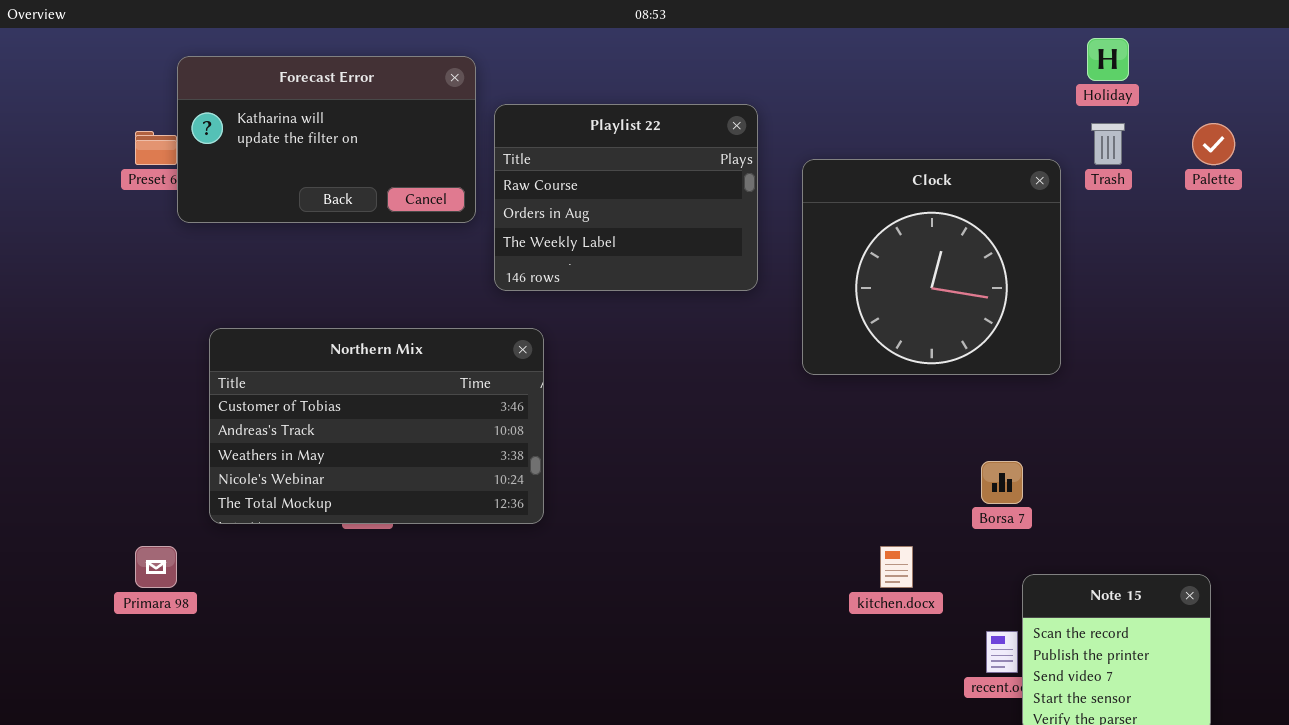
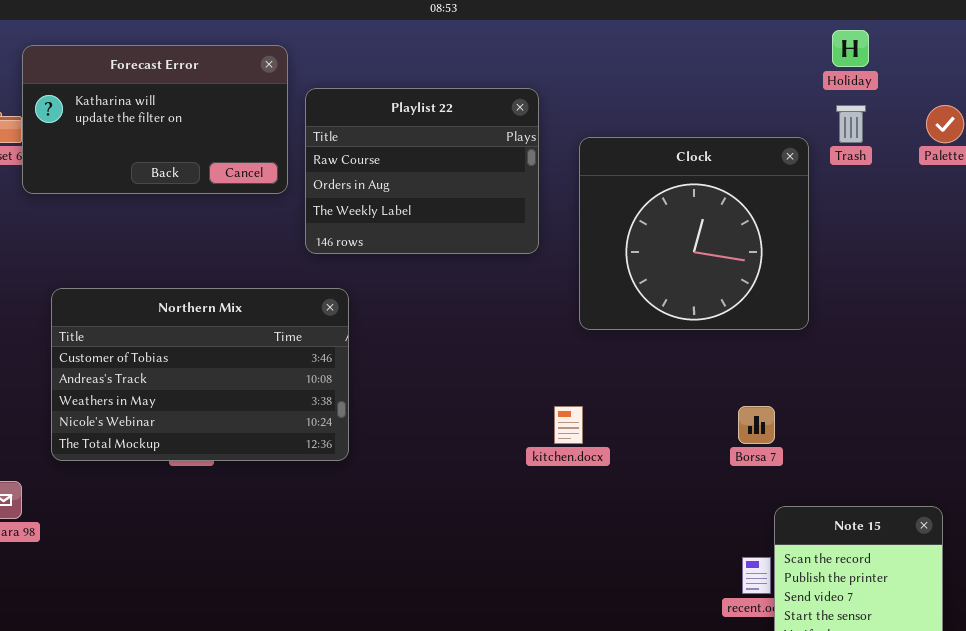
kitchen.docx: [880,546,913,588] -> [554,406,583,444], moved

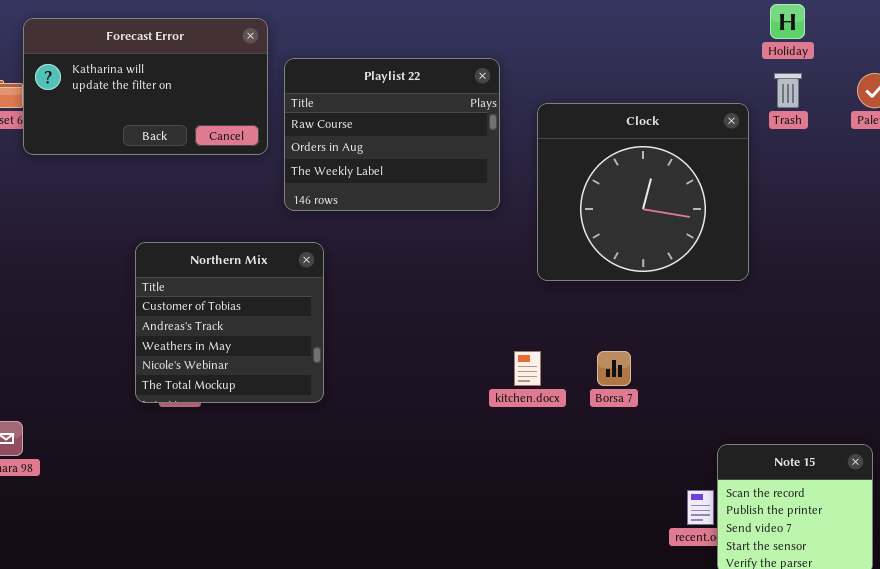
Northern Mix: [51,288,349,461] -> [135,242,324,403], resized
Borsa 7: [738,406,775,444] -> [597,351,631,386], moved

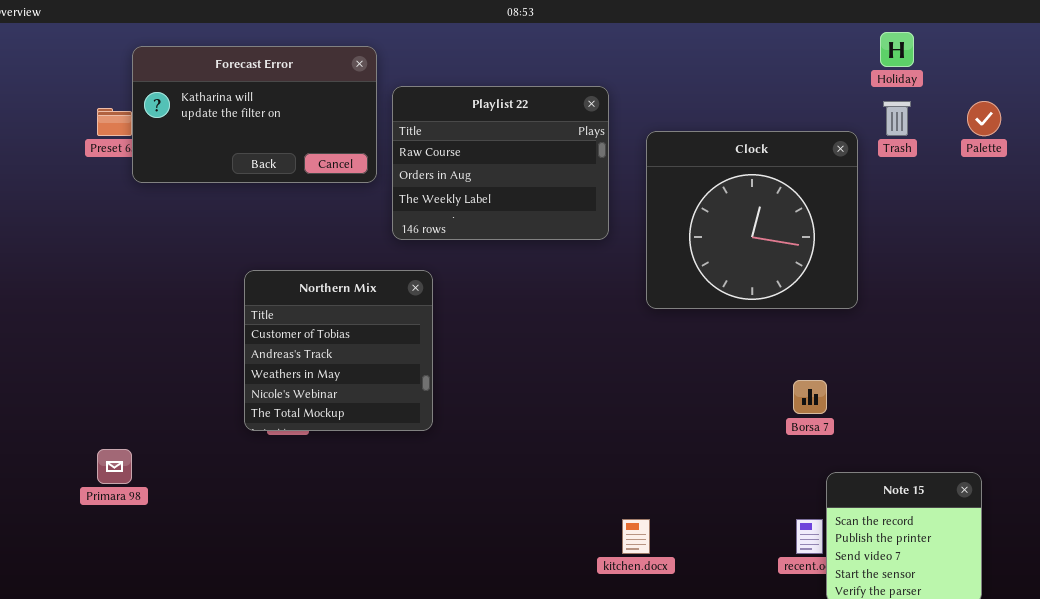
kitchen.docx: [514,351,541,386] -> [622,519,650,554], moved
Borsa 7: [597,351,631,386] -> [793,380,827,414], moved

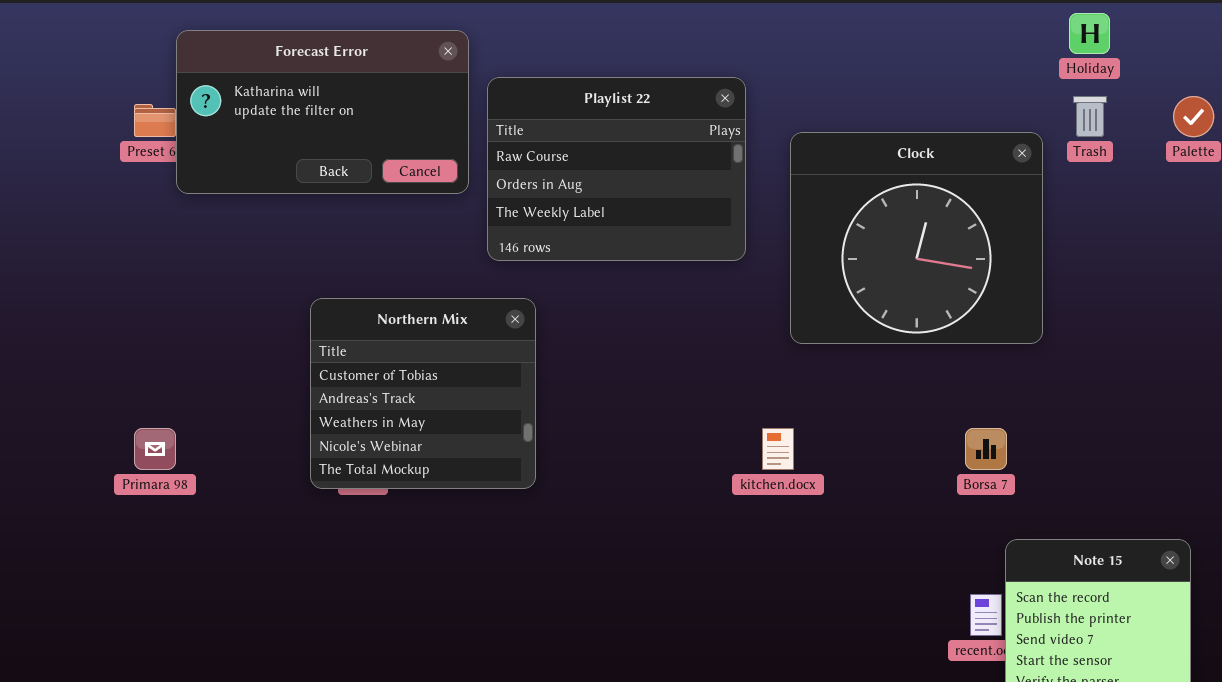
Primara 98: [97,449,132,484] -> [134,428,176,470], moved
kitchen.docx: [622,519,650,554] -> [762,428,794,470], moved

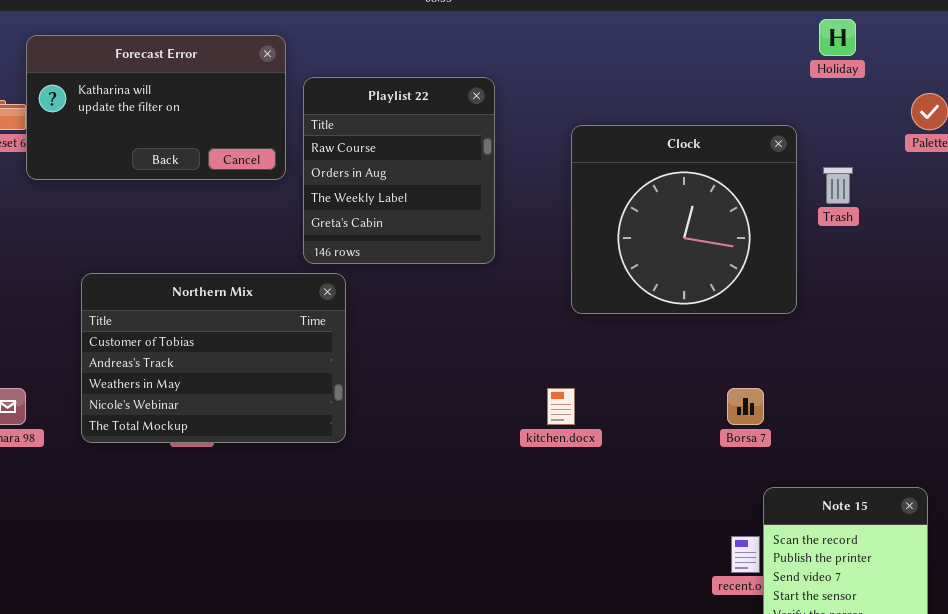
Playlist 22: [487,77,746,261] -> [303,77,495,264], resized
Trash: [1073,96,1107,137] -> [823,167,853,204], moved
Northern Mix: [310,298,536,489] -> [81,273,346,443], resized

